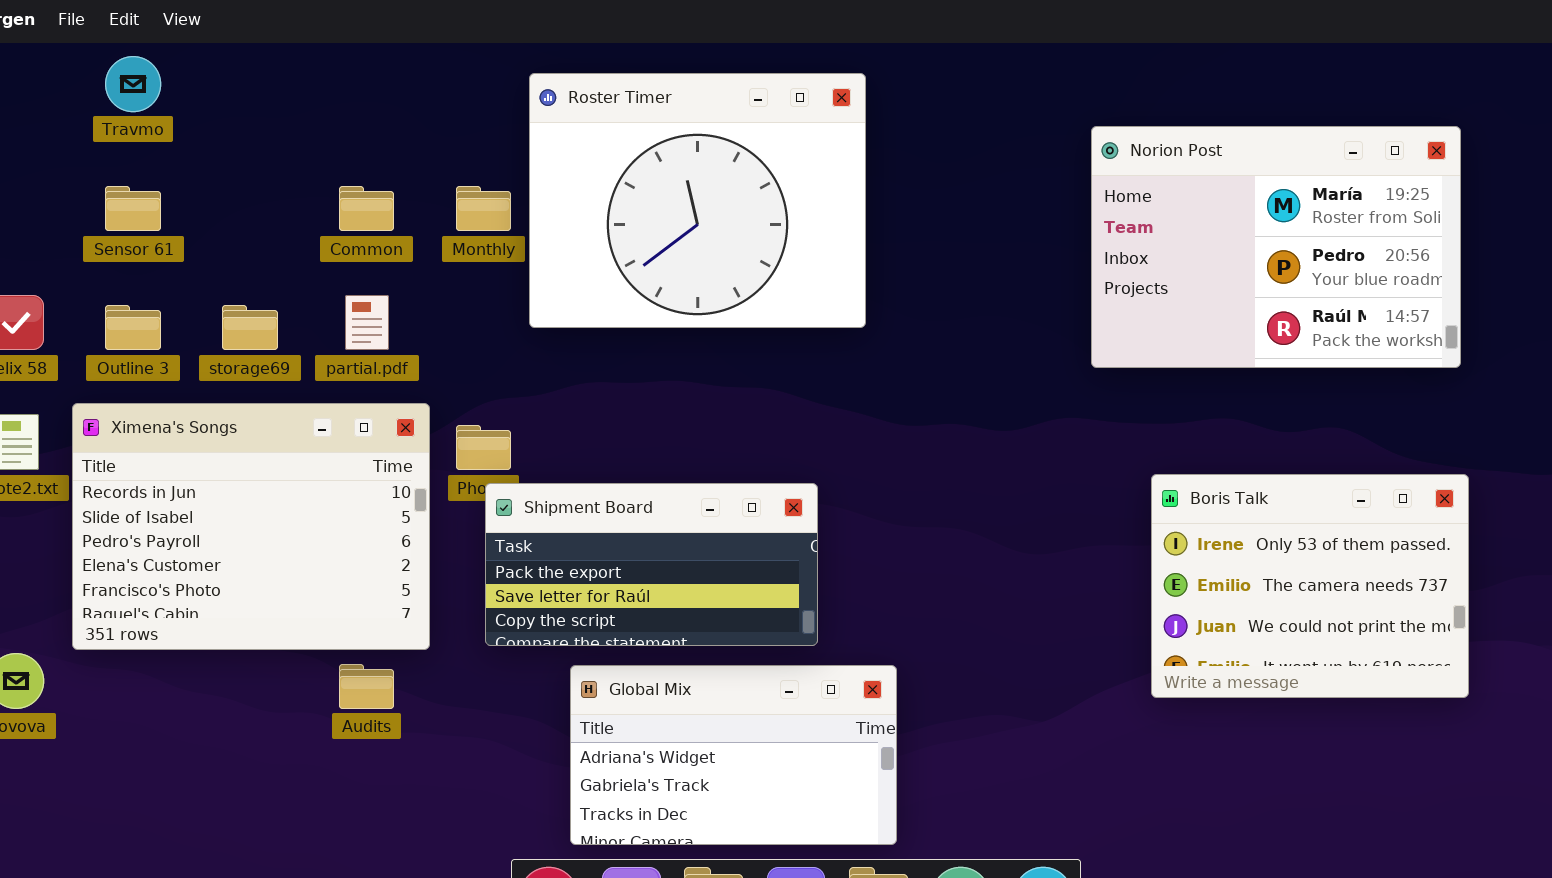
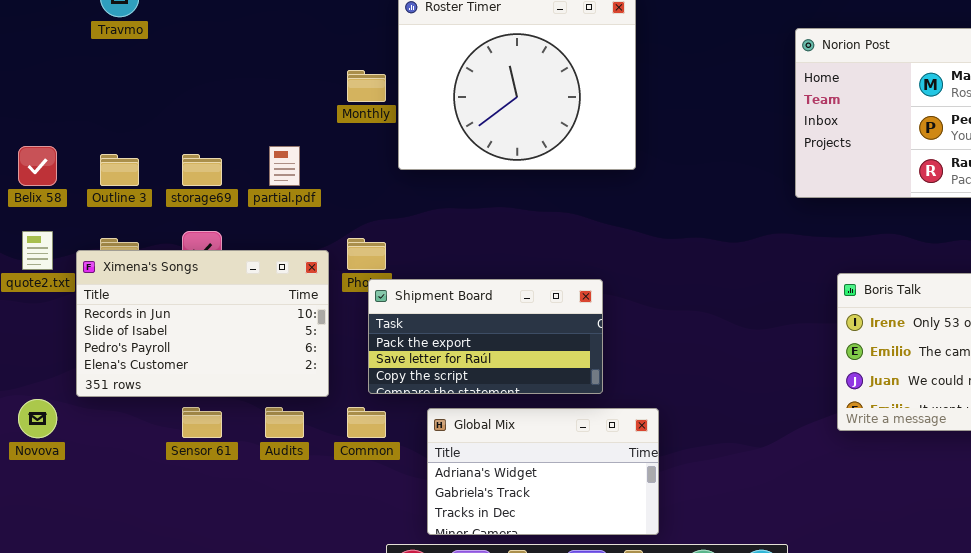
Sensor 61: [105,186,161,231] -> [182,407,222,438], moved
Common: [339,186,394,231] -> [347,407,386,438], moved
Ximena's Songs: [72,403,430,650] -> [76,250,329,397], resized

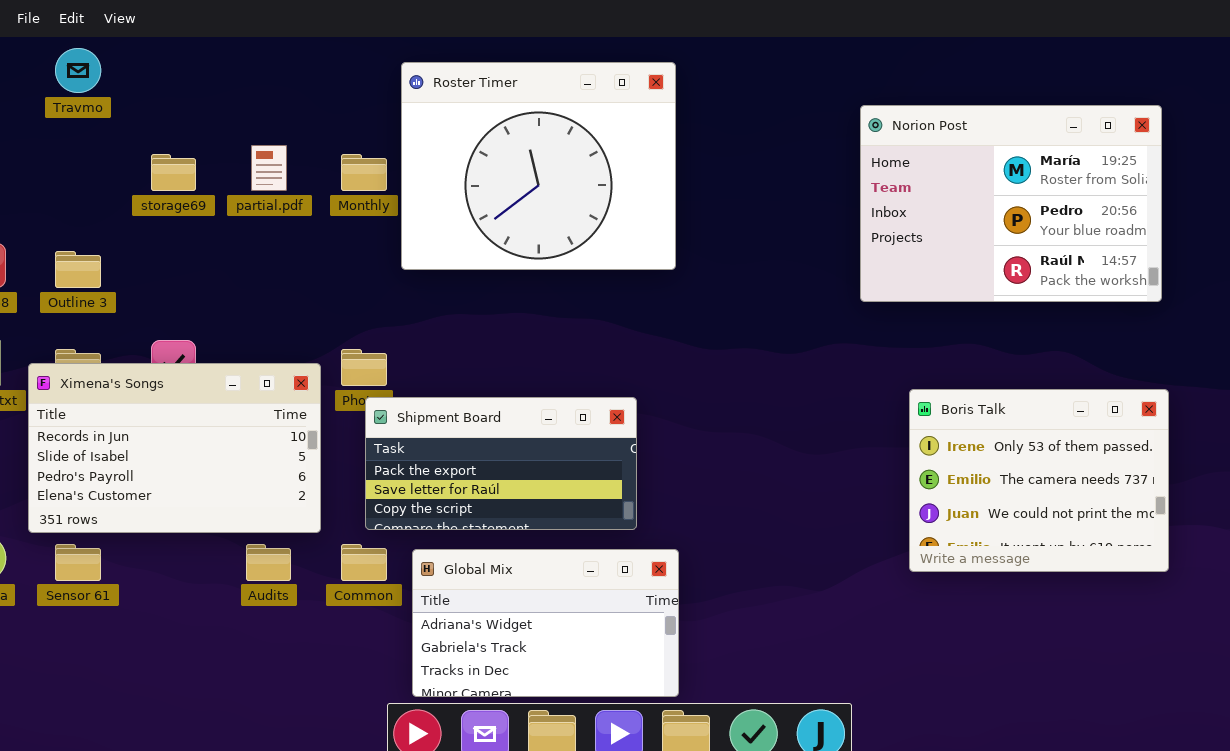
partial.pdf: [269,146,300,186] -> [251,145,287,191], moved
storage69: [182,154,222,186] -> [151,154,196,191], moved
Sensor 61: [182,407,222,438] -> [55,544,101,581], moved
Global Mix: [427,408,659,535] -> [412,549,679,697], moved

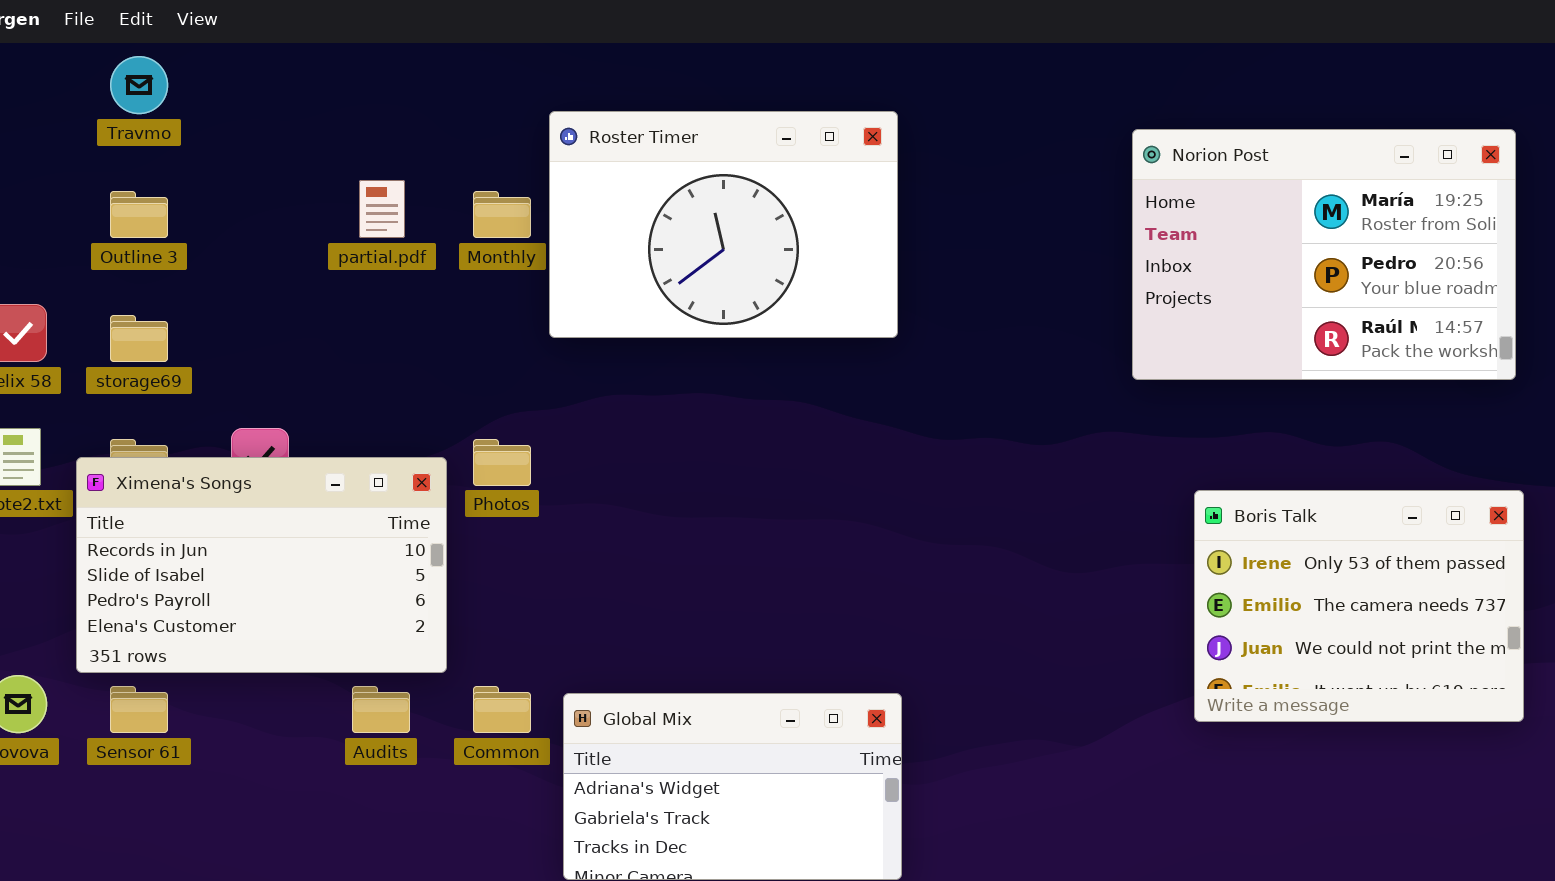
Roster Timer: [401,62,676,270] -> [549,111,898,338], resized
storage69: [151,154,196,191] -> [110,315,168,362], moved
Outline 3: [55,251,101,288] -> [110,191,168,238], moved
Shipment Board: [365,397,637,530] -> none, closed

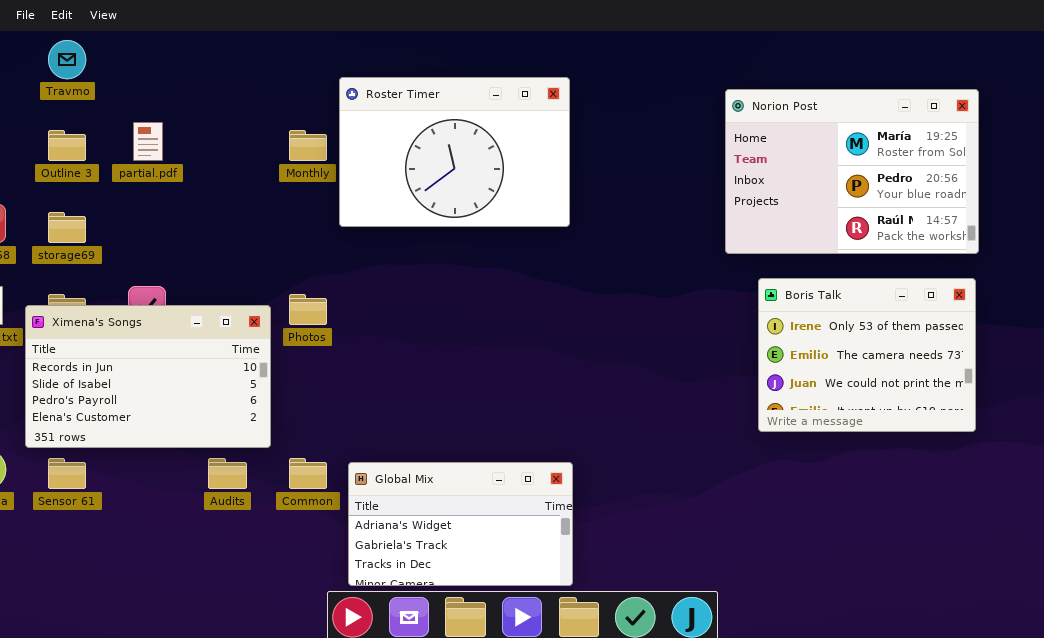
partial.pdf: [359,180,405,238] -> [133,122,163,161], moved
Boris Talk: [1194,490,1524,722] -> [758,278,976,432], moved

